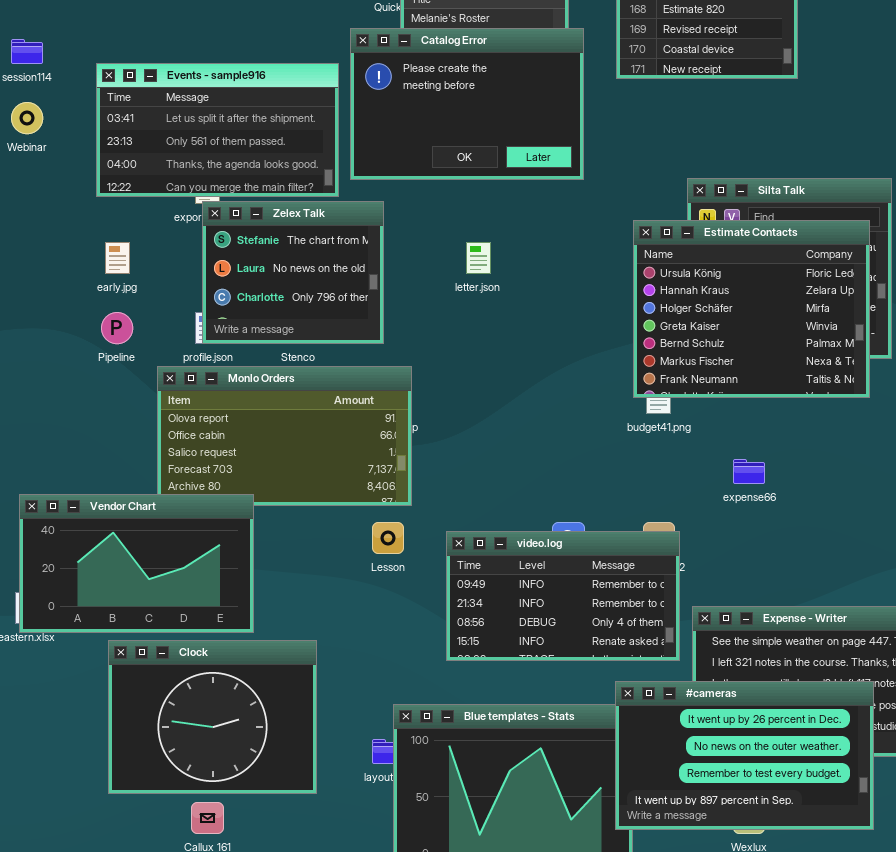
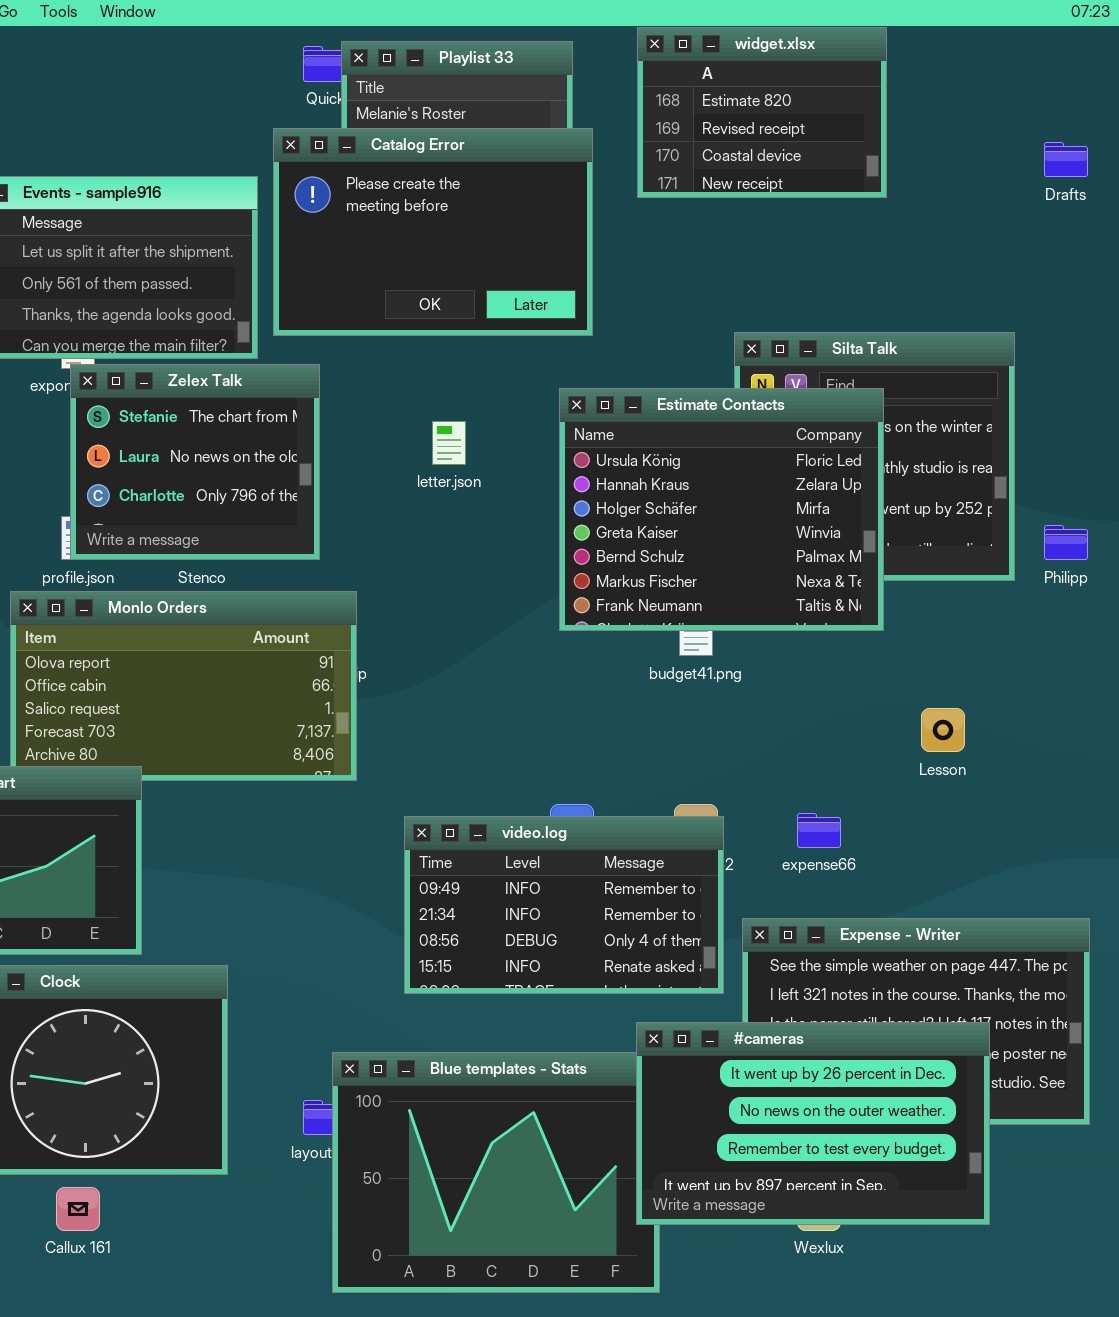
Estimate Contacts: [633,220,870,398] -> [559,388,884,631], moved
expense66: [733,459,765,484] -> [797,813,841,848], moved
Lesson: [372,522,404,554] -> [921,708,965,752], moved

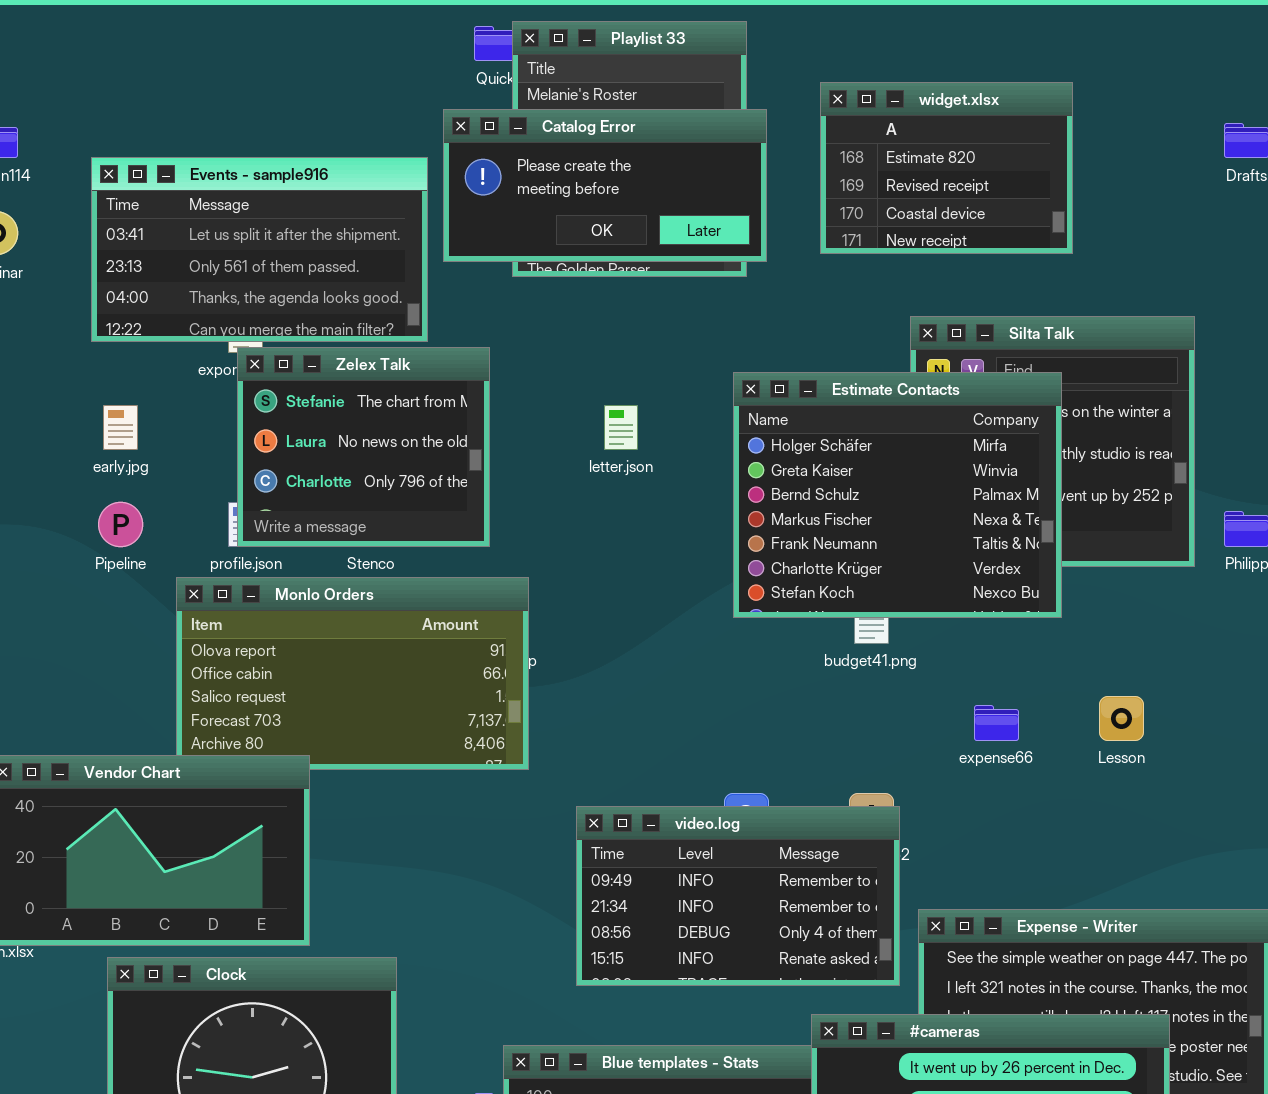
widget.xlsx: [637,27,887,198] -> [820,82,1073,254], moved
Catalog Error: [273,128,593,336] -> [443,109,767,262], resized
Estimate Contacts: [559,388,884,631] -> [733,372,1062,618], scrolled down 2 rows
expense66: [797,813,841,848] -> [974,705,1019,741], moved

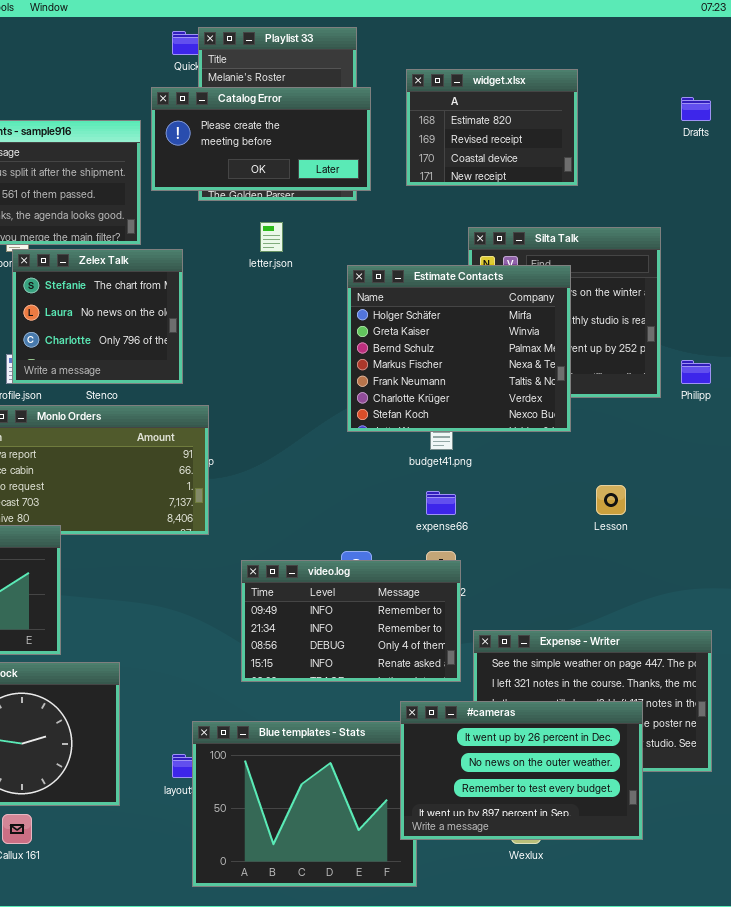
letter.json: [604,405,638,450] -> [260,222,283,252], moved
expense66: [974,705,1019,741] -> [426,491,456,515], moved

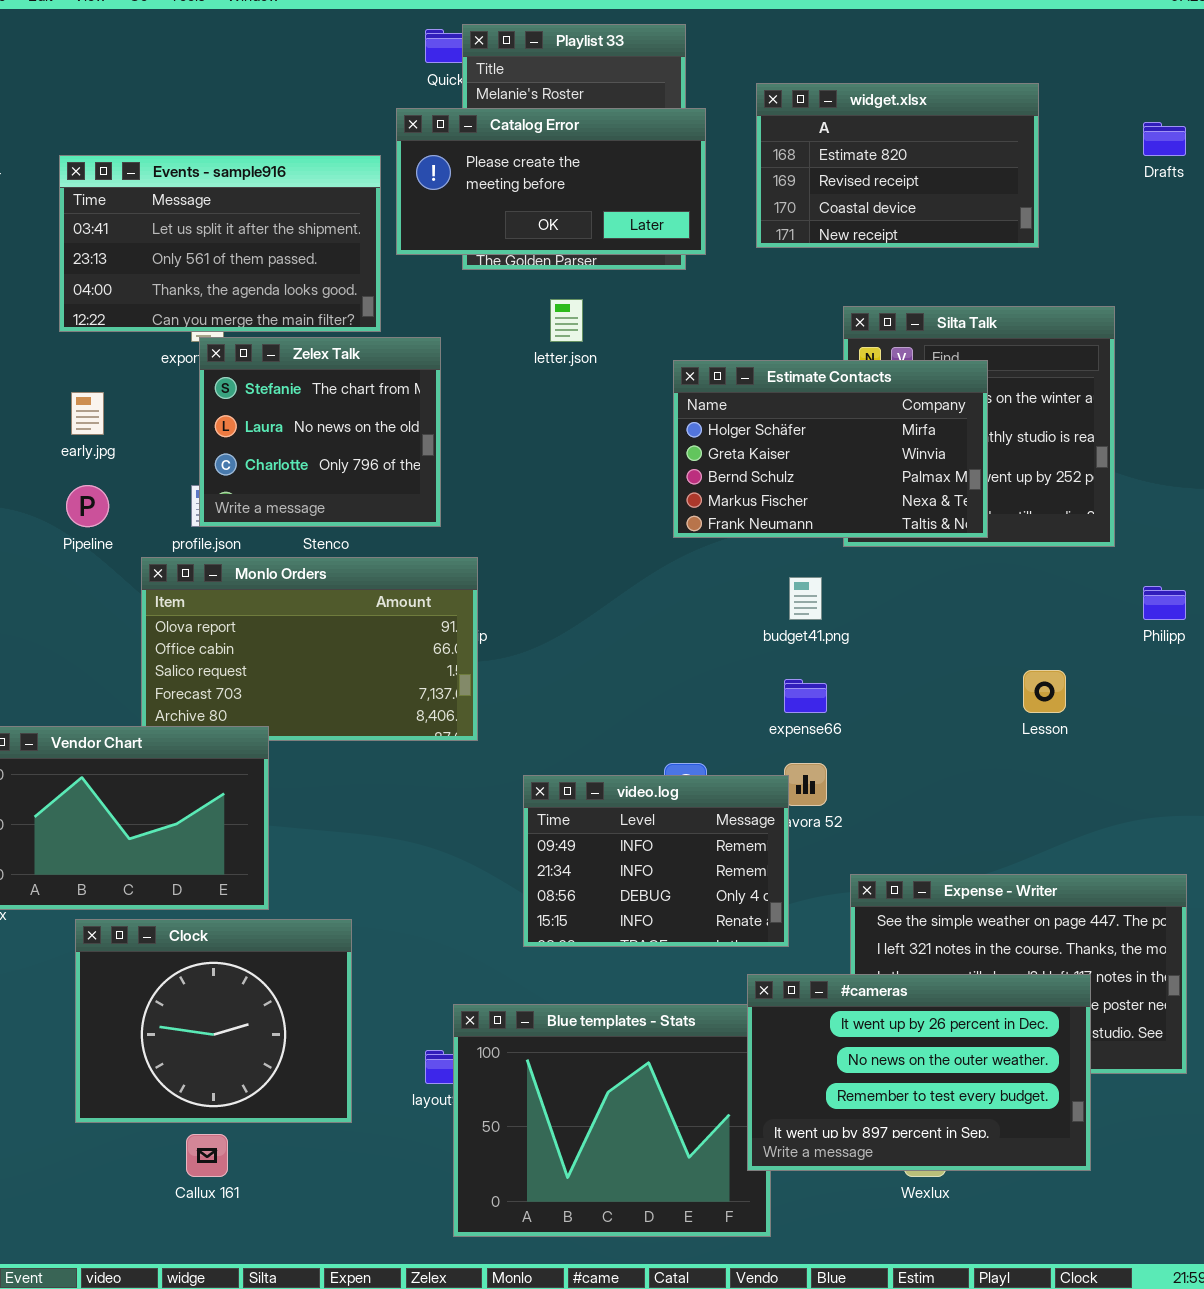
widget.xlsx: [406,69,578,186] -> [756,83,1039,248], resized
Estimate Contacts: [347,265,571,432] -> [673,360,988,538], resized
Philipp: [681,360,711,384] -> [1143,586,1186,620], moved
video.log: [241,560,461,682] -> [523,775,789,947], resized

